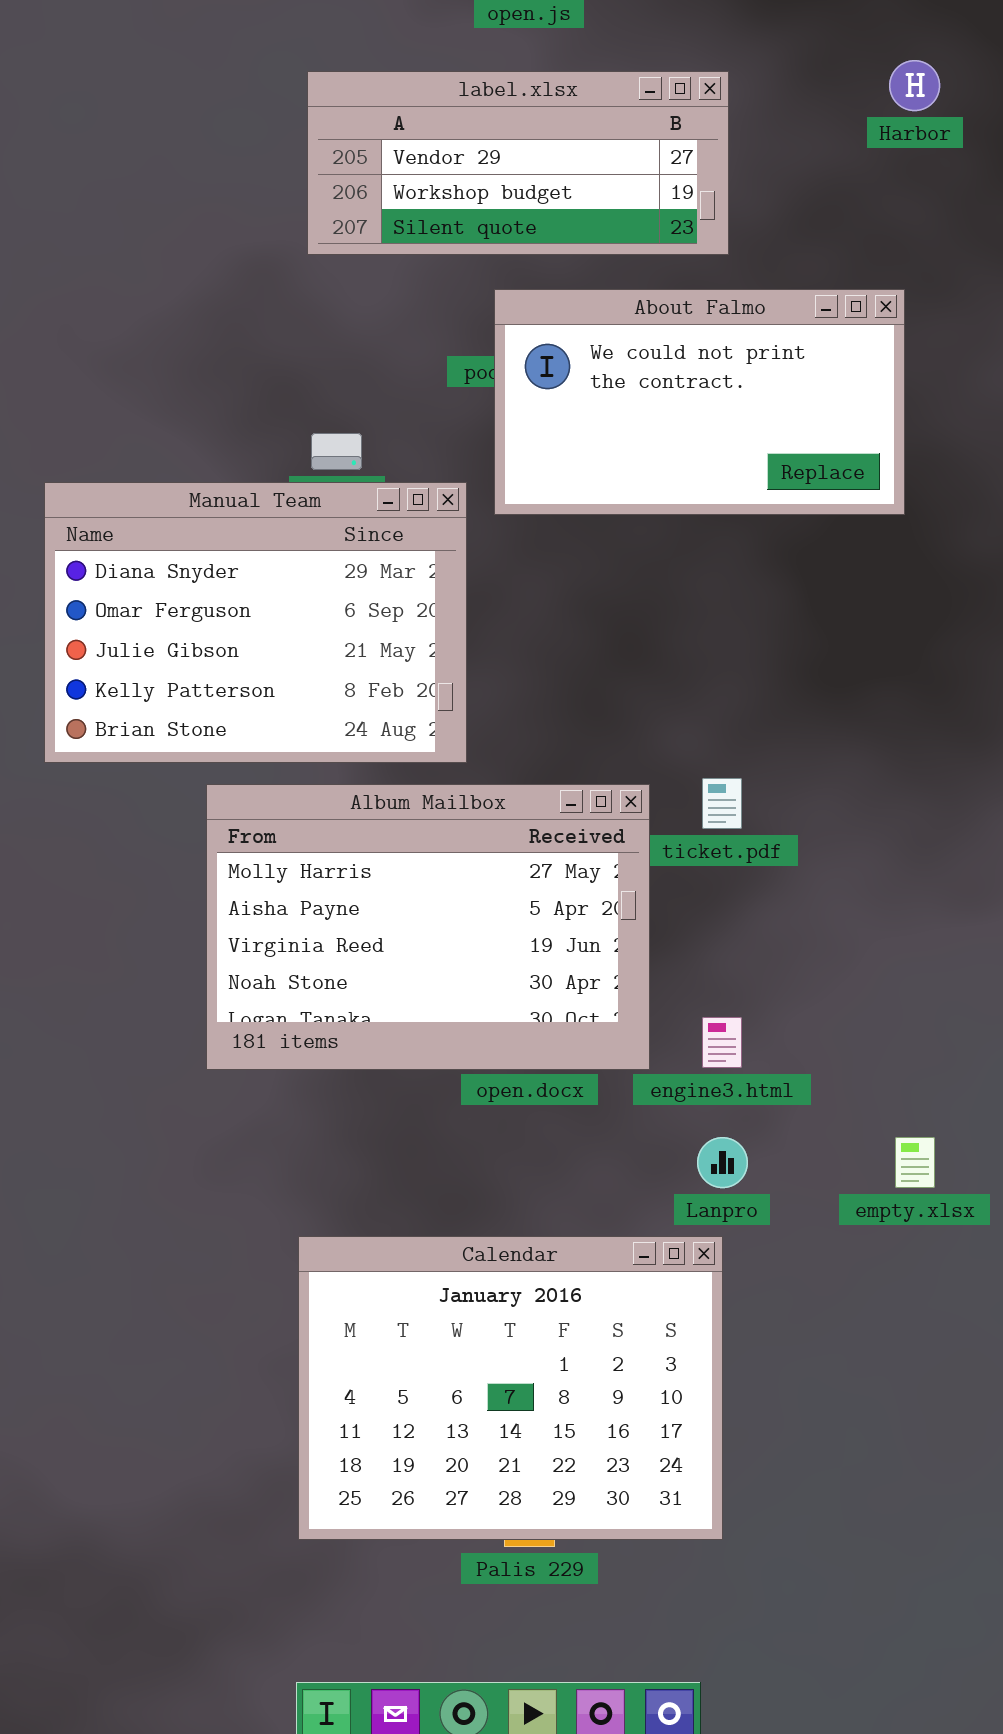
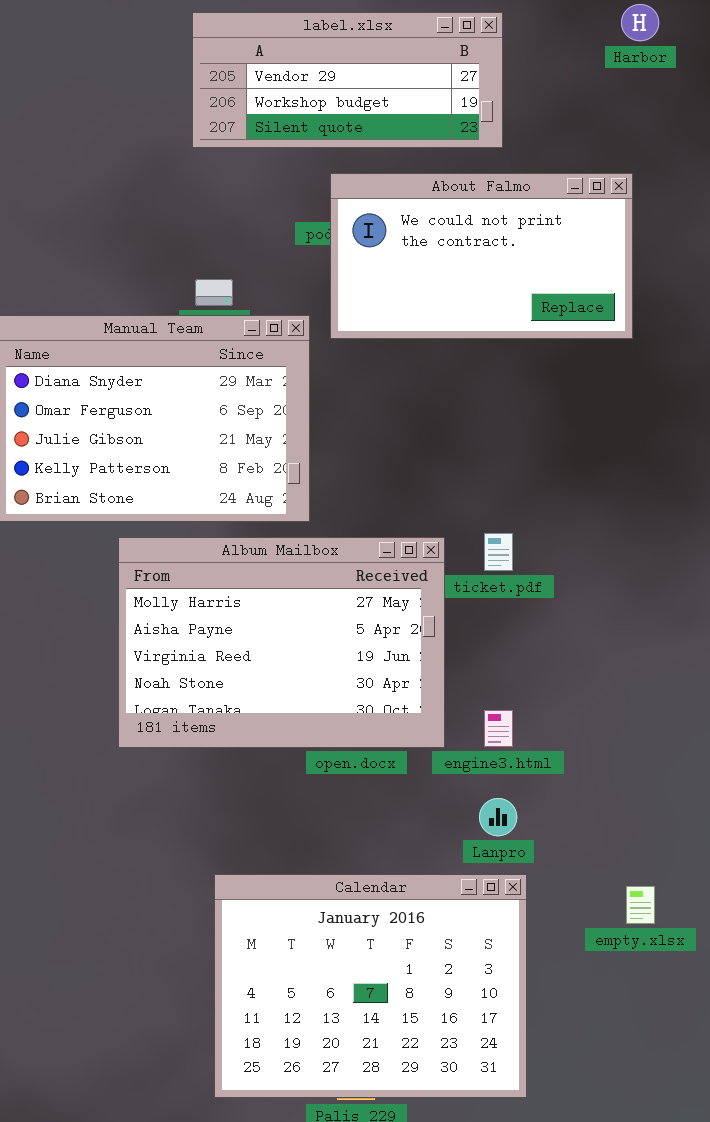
empty.xlsx: [895,1137,935,1188] -> [626,886,655,924], moved
Calendar: [298,1236,723,1540] -> [214,874,527,1098], moved

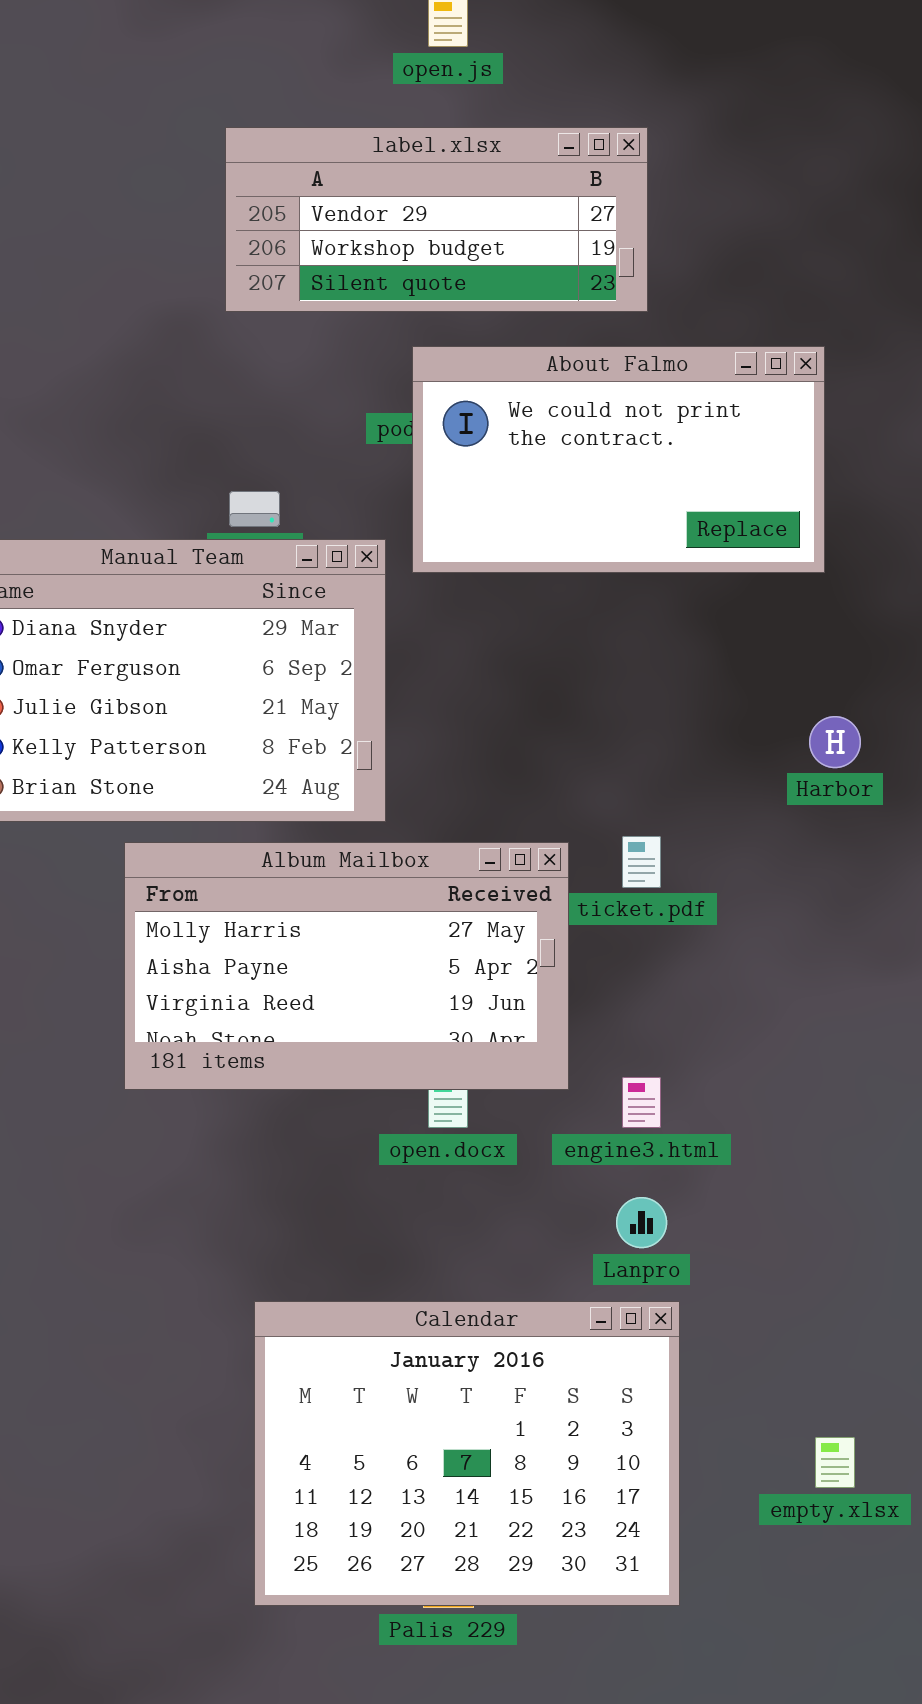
Harbor: [621,4,659,41] -> [809,716,861,768], moved
Album Mailbox: [118,537,445,748] -> [124,842,569,1090], resized
empty.xlsx: [626,886,655,924] -> [815,1437,855,1488], moved

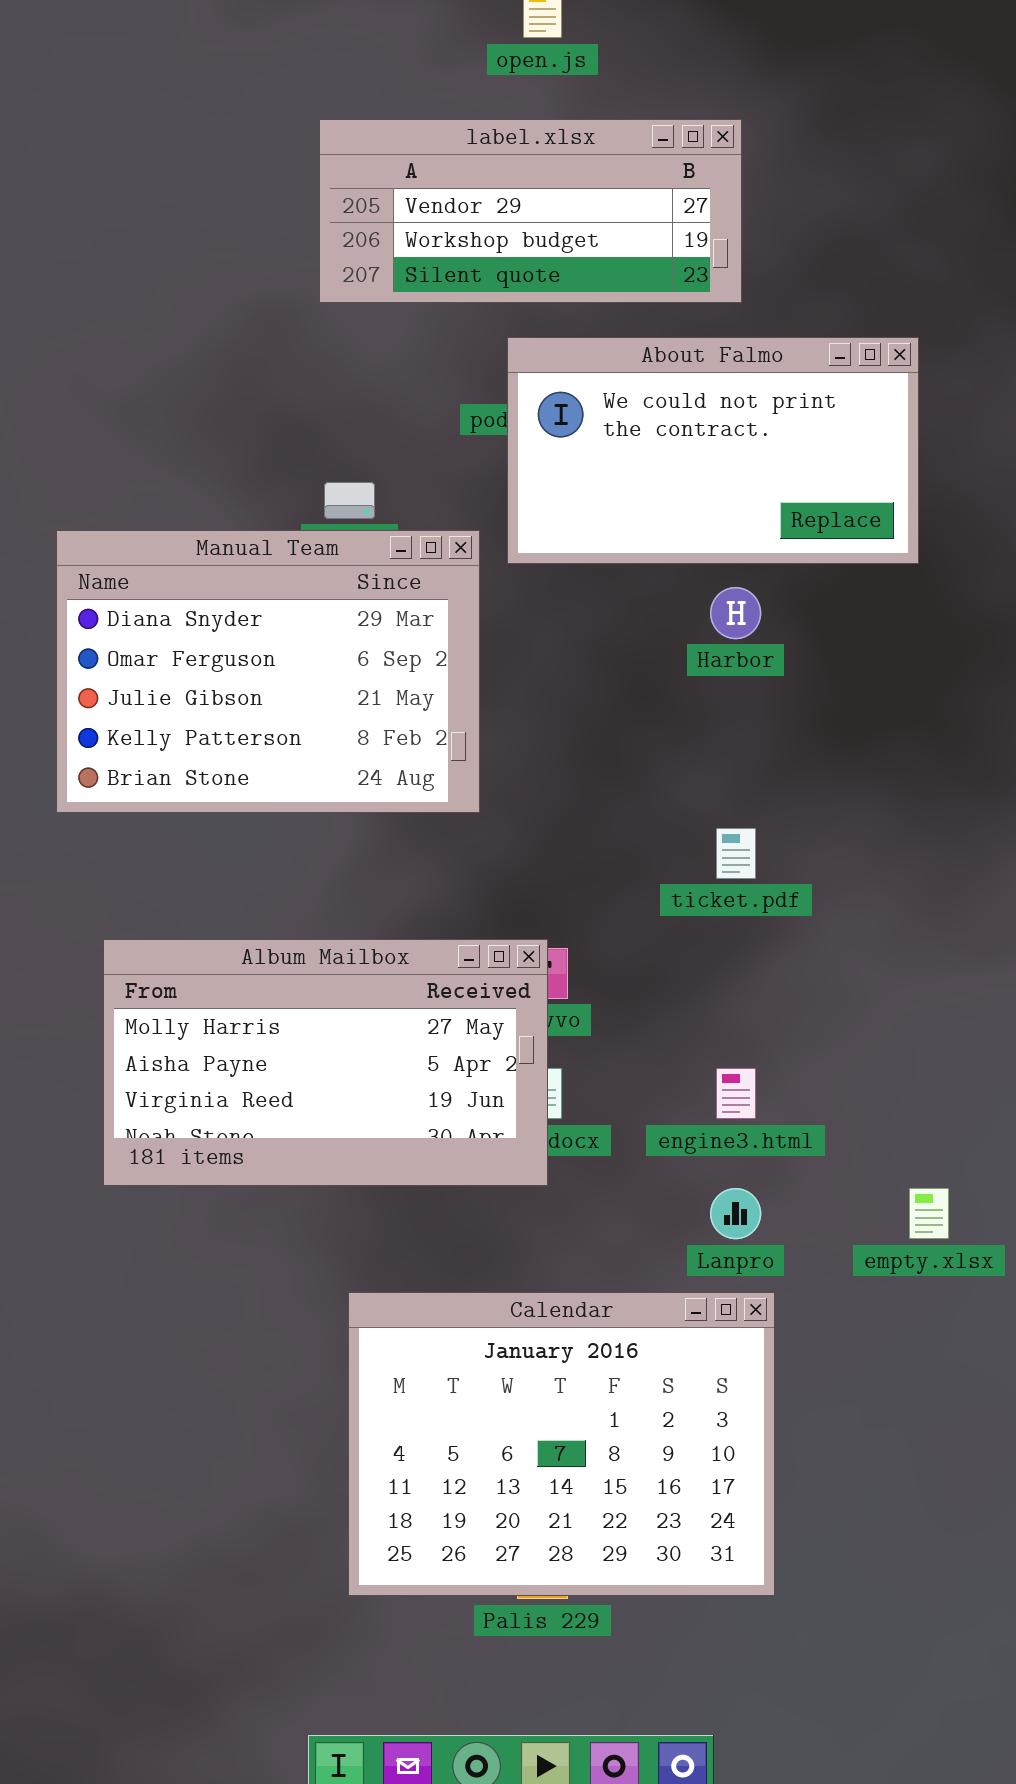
Harbor: [809,716,861,768] -> [710,587,761,639], moved
Album Mailbox: [124,842,569,1090] -> [103,939,548,1186], moved
empty.xlsx: [815,1437,855,1488] -> [909,1188,949,1239], moved

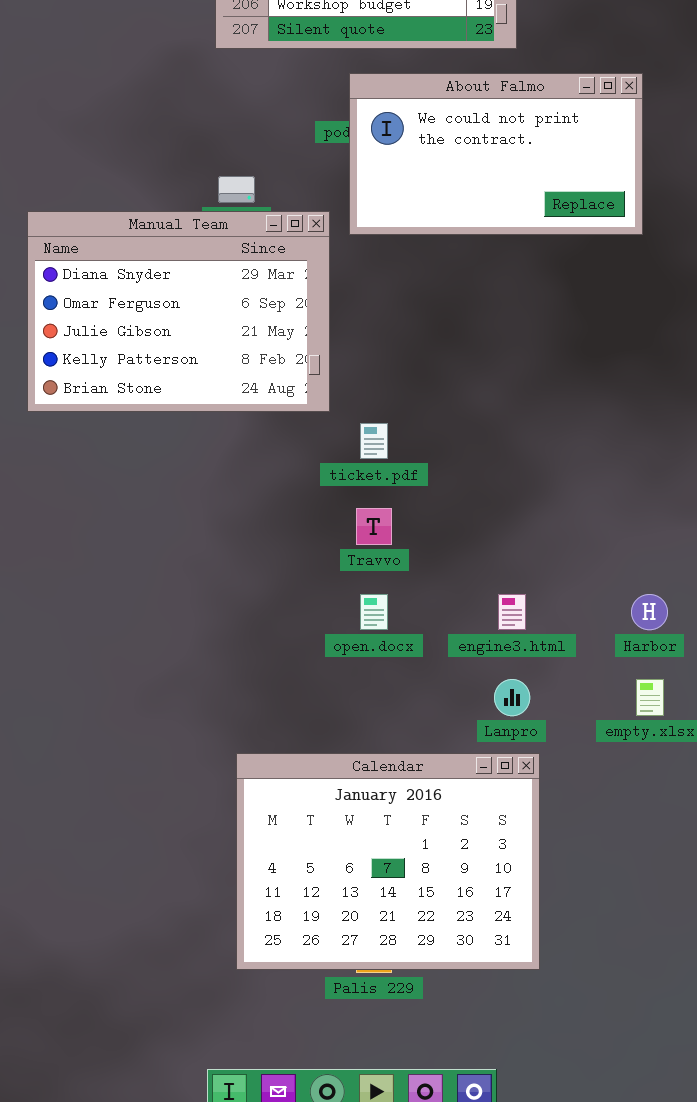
Harbor: [710,587,761,639] -> [631,594,668,630], moved
ticket.pdf: [716,828,756,879] -> [360,423,388,459], moved
Album Mailbox: [103,939,548,1186] -> none, closed

